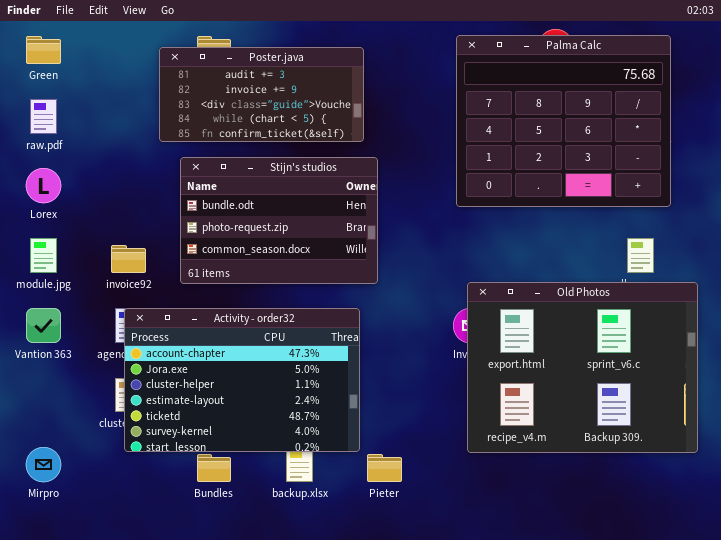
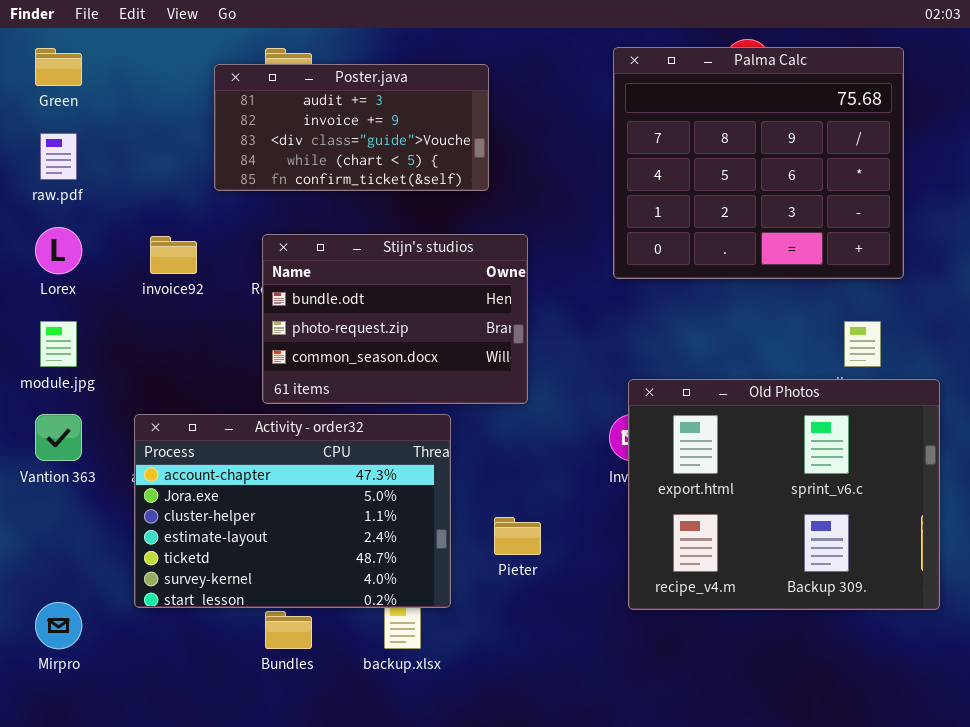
Stijn's studios: [180,157,378,284] -> [262,234,528,404], moved
invoice92: [111,245,146,273] -> [150,236,197,274], moved
Activity - order32: [124,308,360,452] -> [134,414,451,608], moved
Pieter: [367,454,402,482] -> [494,517,541,555], moved

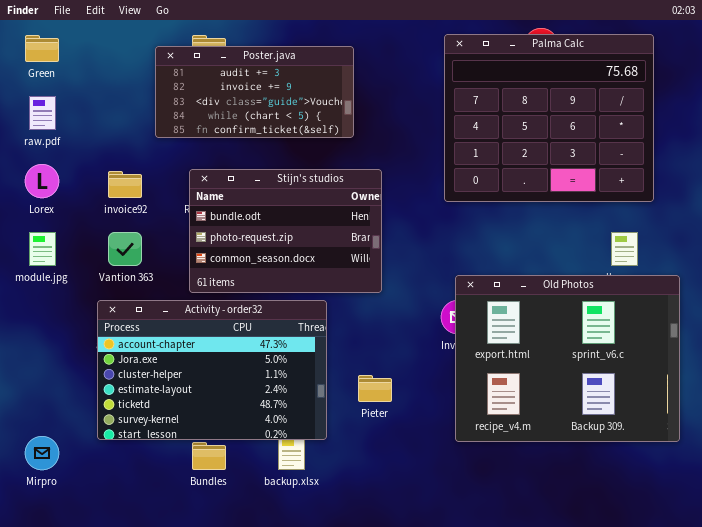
Vantion 363: [35,414,82,461] -> [108,232,142,266], moved

